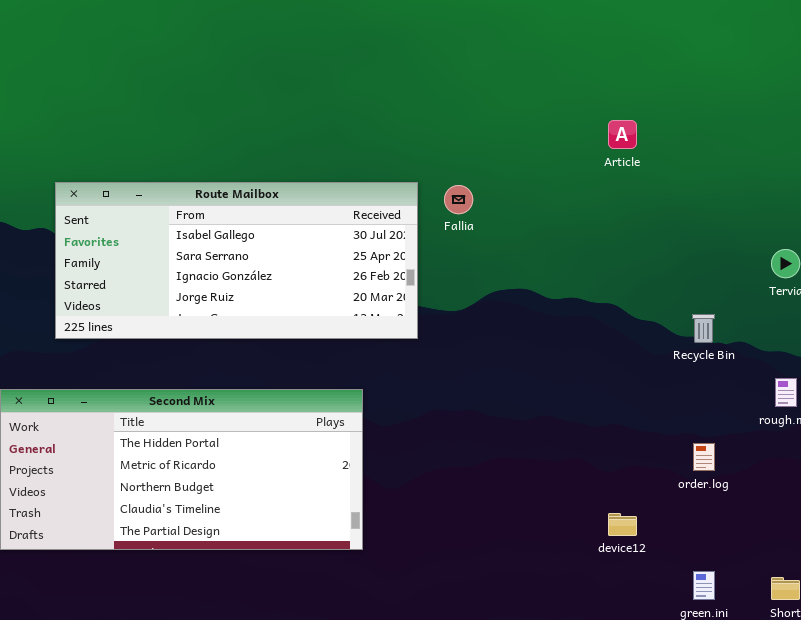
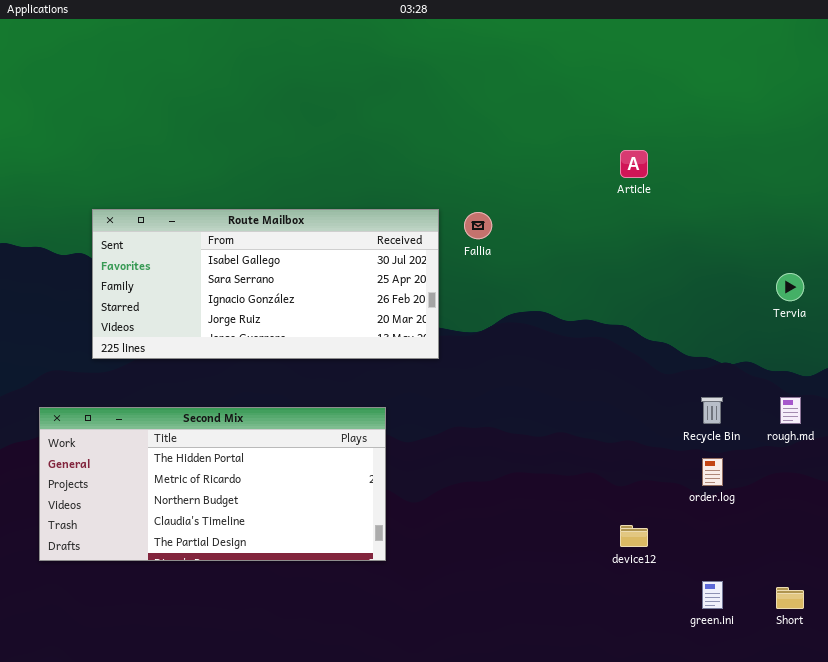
Recycle Bin: [692,314,715,343] -> [701,397,723,424], moved

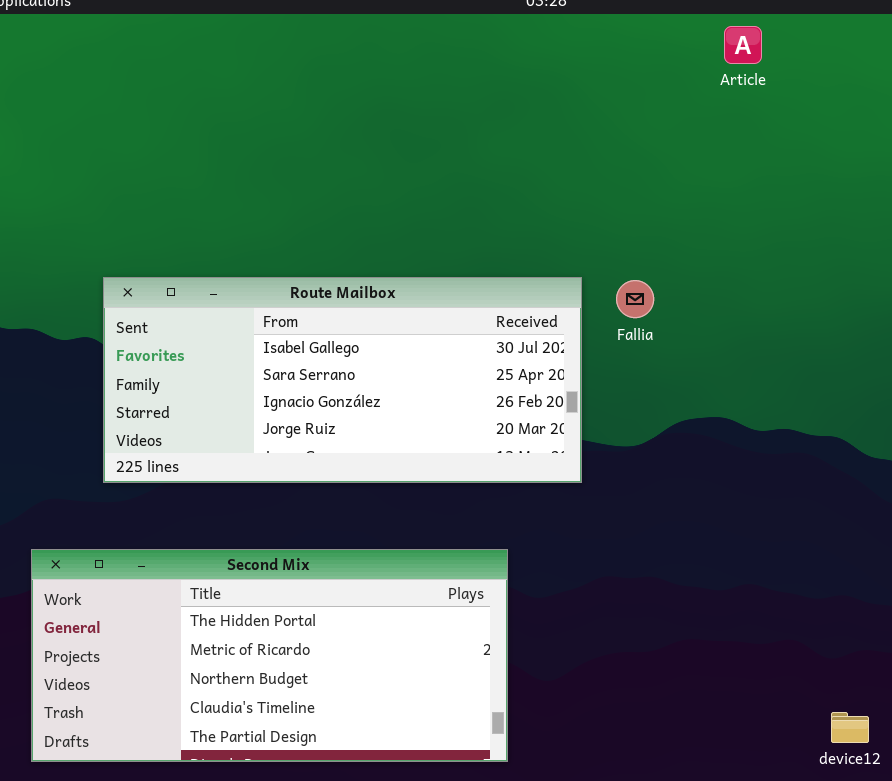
Article: [620,150,648,178] -> [724,26,762,64], moved

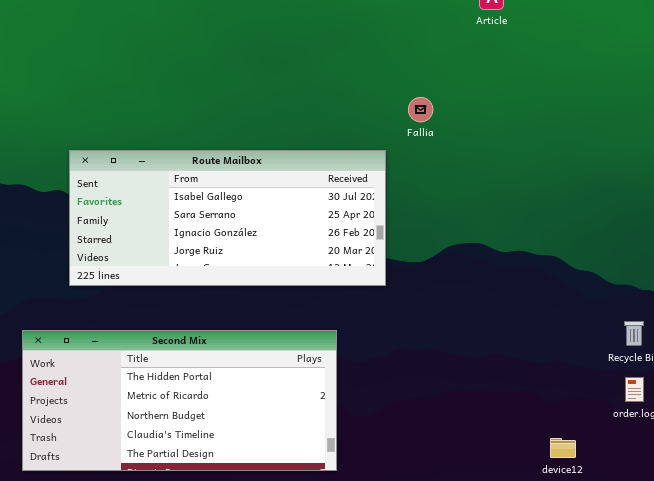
Fallia: [616,280,654,318] -> [408,97,433,122], moved

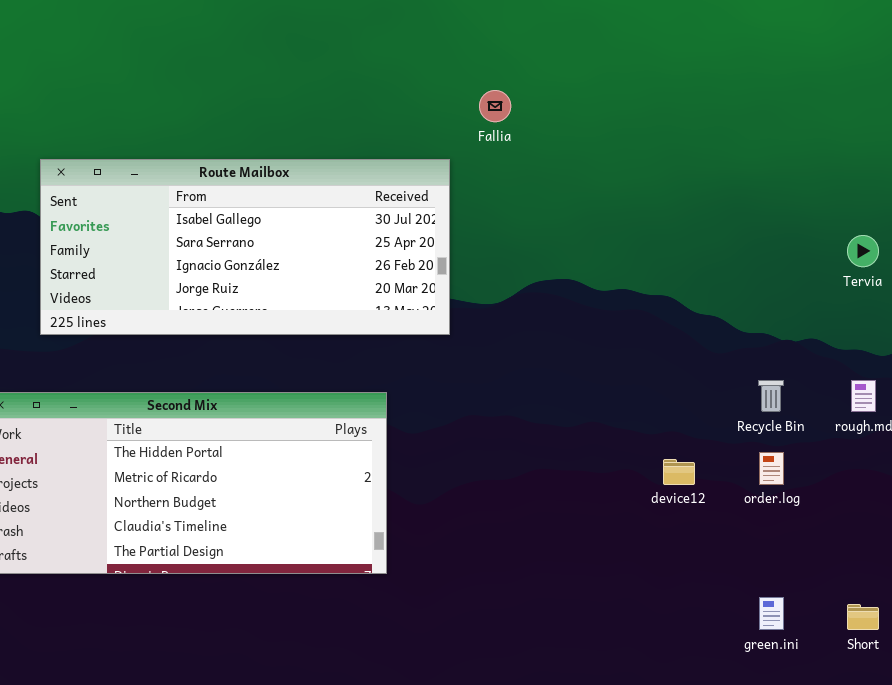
device12: [550,438,576,458] -> [663,459,695,485], moved

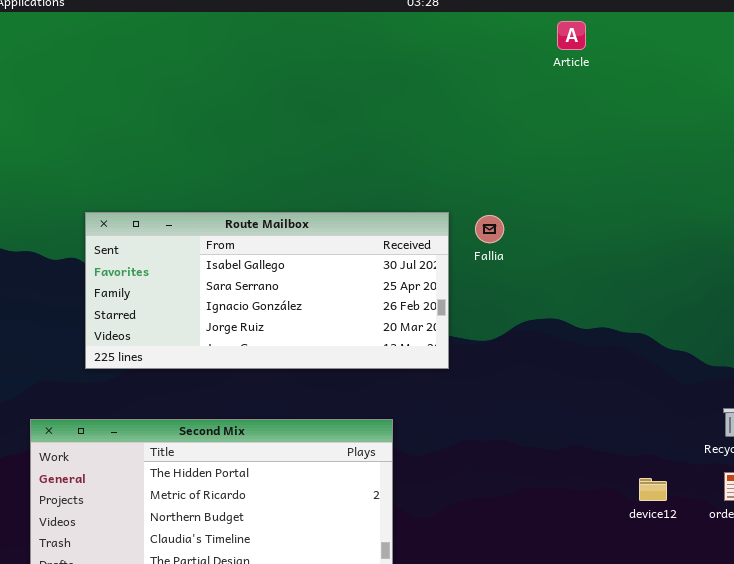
Fallia: [479,90,511,122] -> [475,215,504,243], moved

